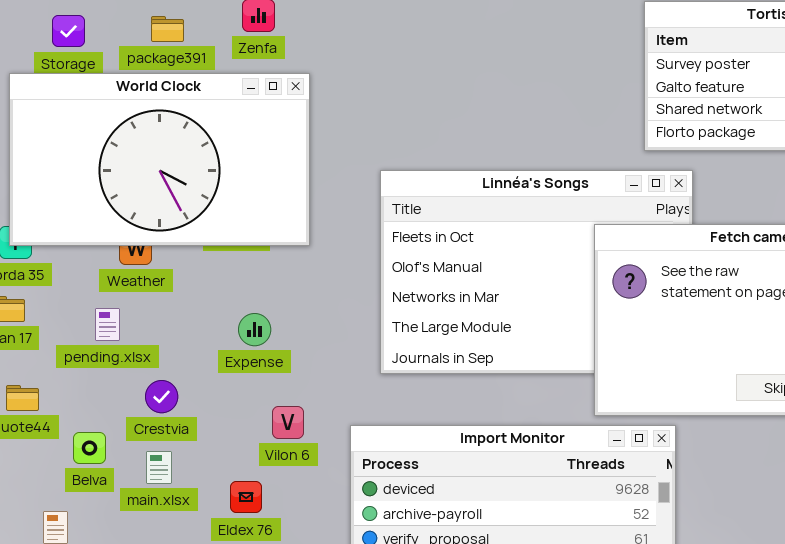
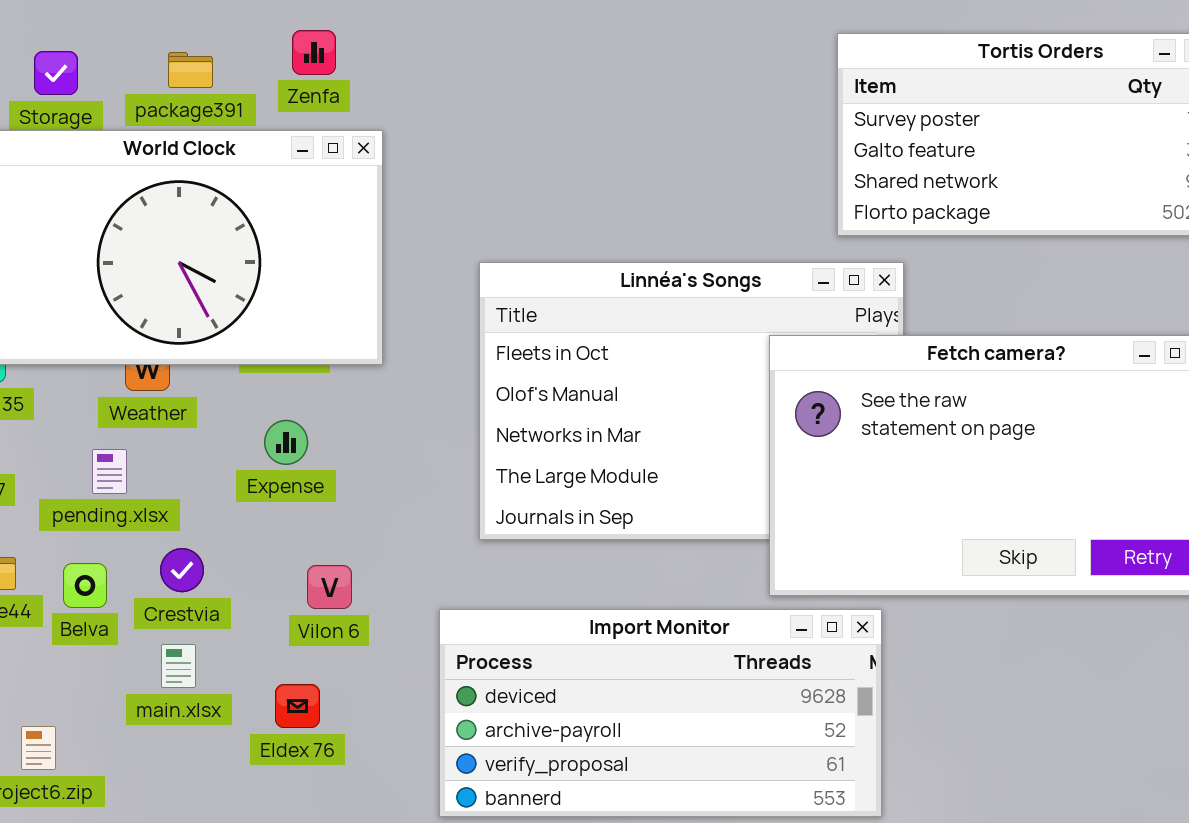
Expense: [238,313,271,346] -> [264,420,308,465], moved
Vilon 6: [272,406,304,439] -> [307,565,352,609], moved
Belva: [73,432,106,464] -> [63,563,107,608], moved

